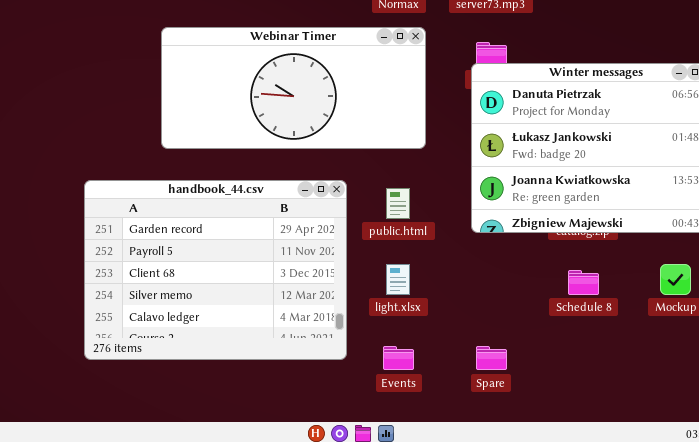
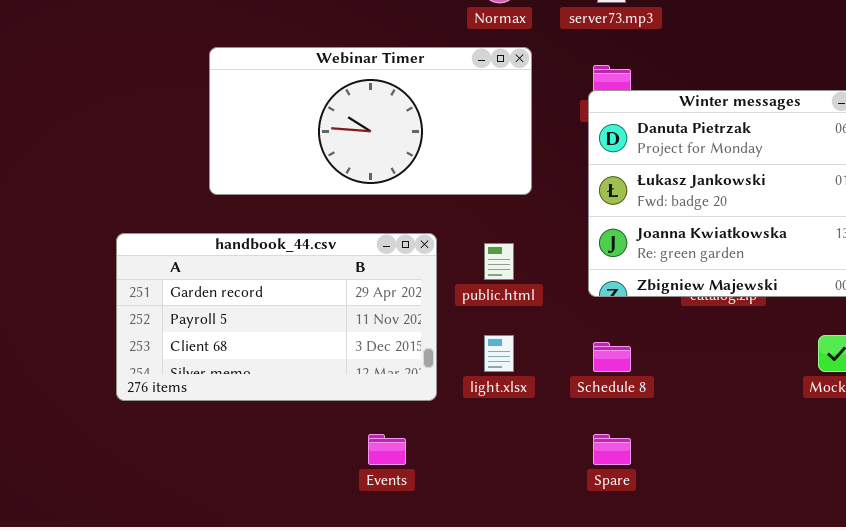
handbook_44.csv: [84,180,347,360] -> [116,233,437,401], resized
Schedule 8: [568,270,599,295] -> [593,342,631,372], moved
Events: [383,346,414,370] -> [368,434,406,465], moved

